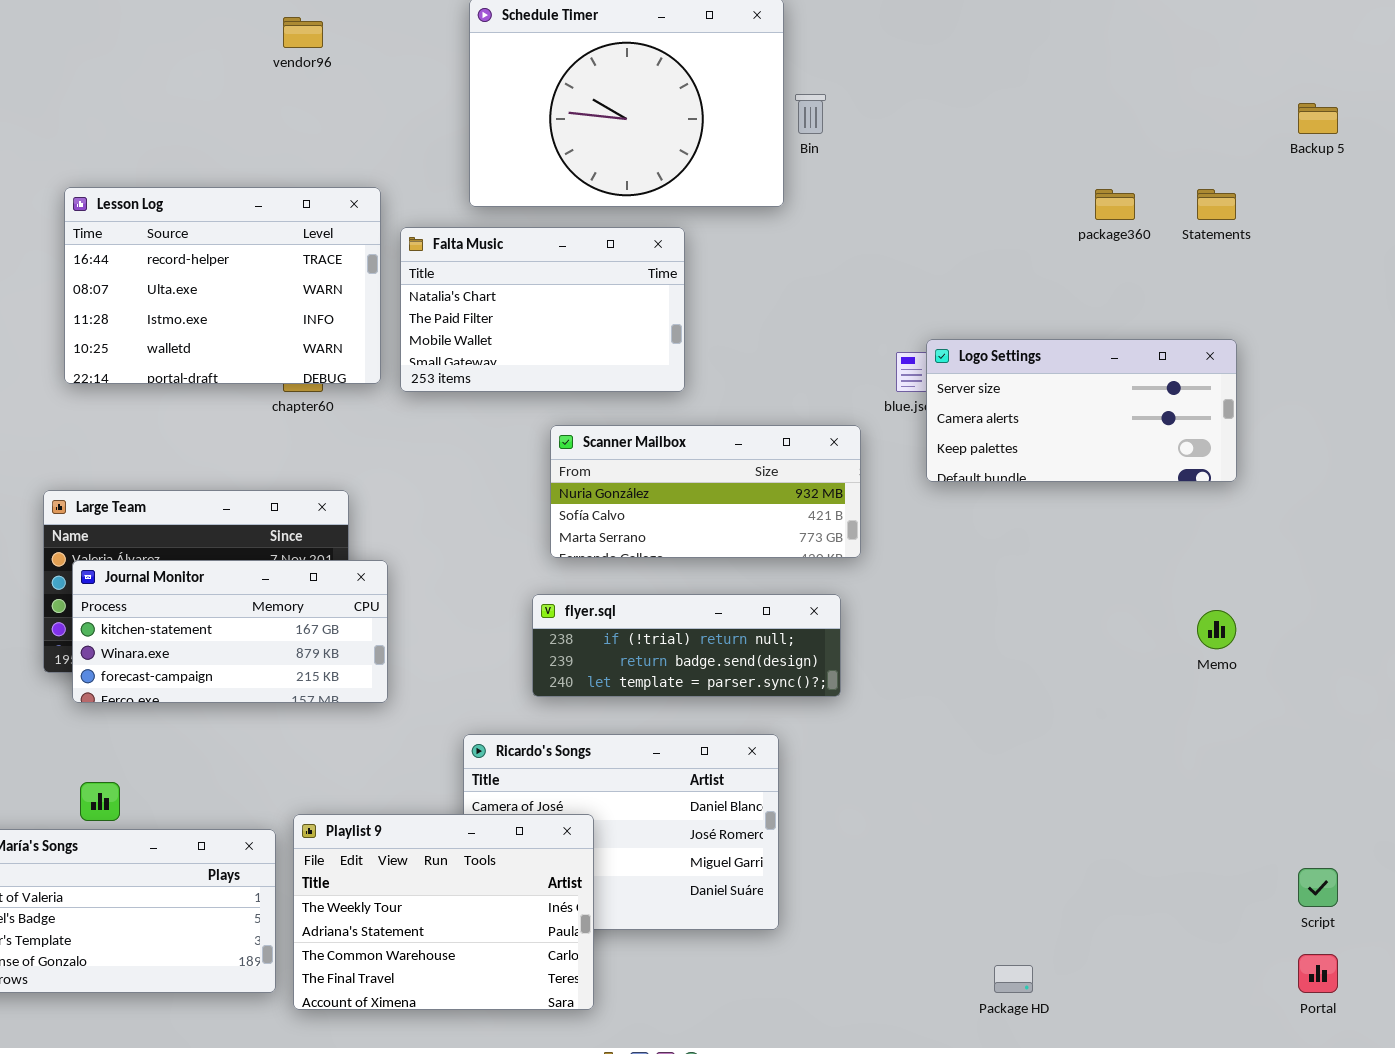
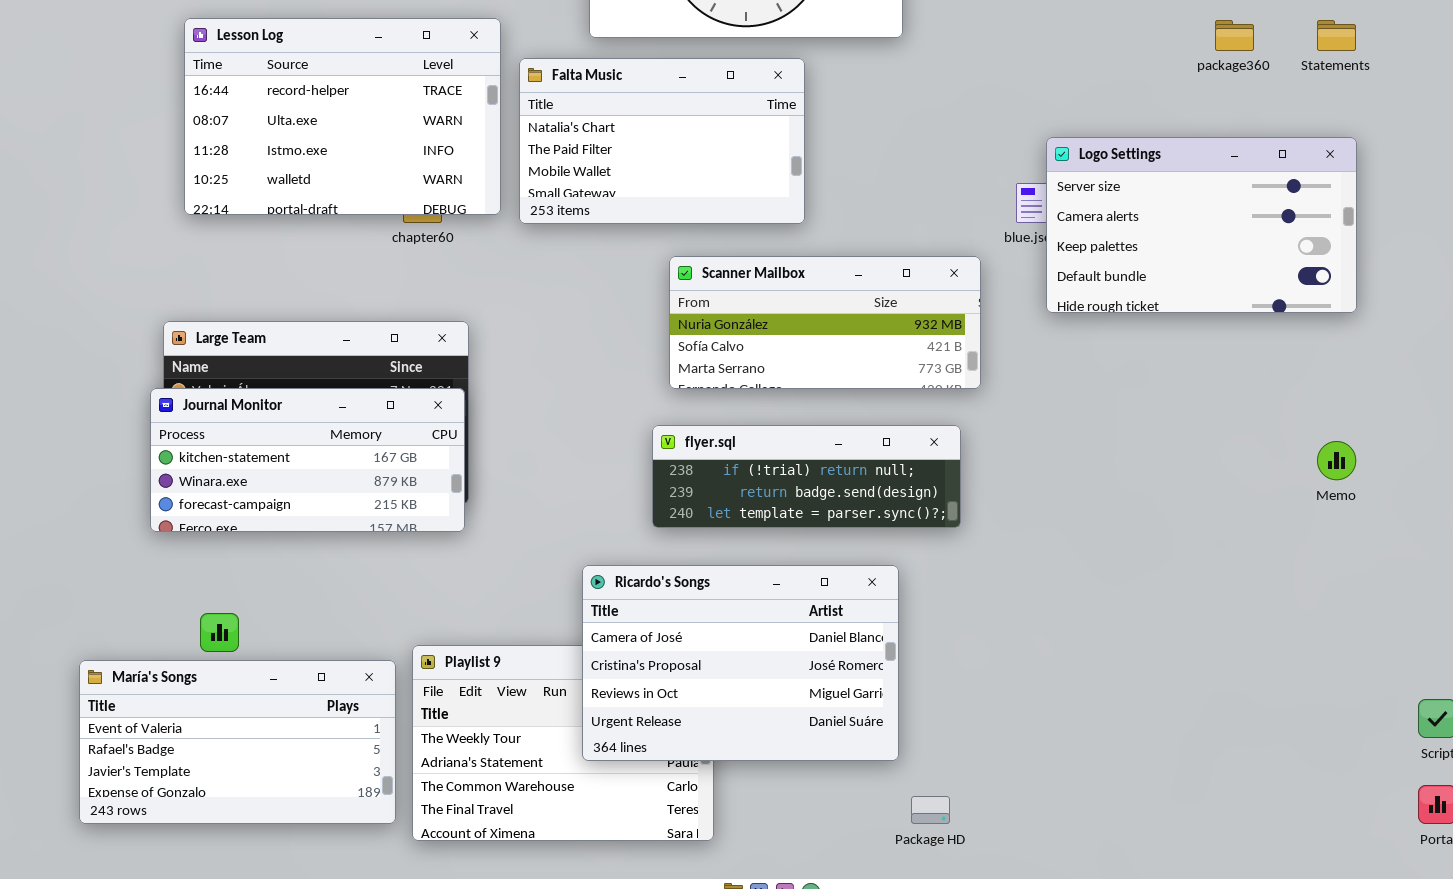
Logo Settings: [926,339,1237,482] -> [1046,137,1357,313], resized
Journal Monitor: [72,560,388,703] -> [150,388,465,532], moved
Ricardo's Songs: [463,734,779,930] -> [582,565,899,761], raised
Package HD: [994,965,1033,993] -> [911,796,950,824], moved

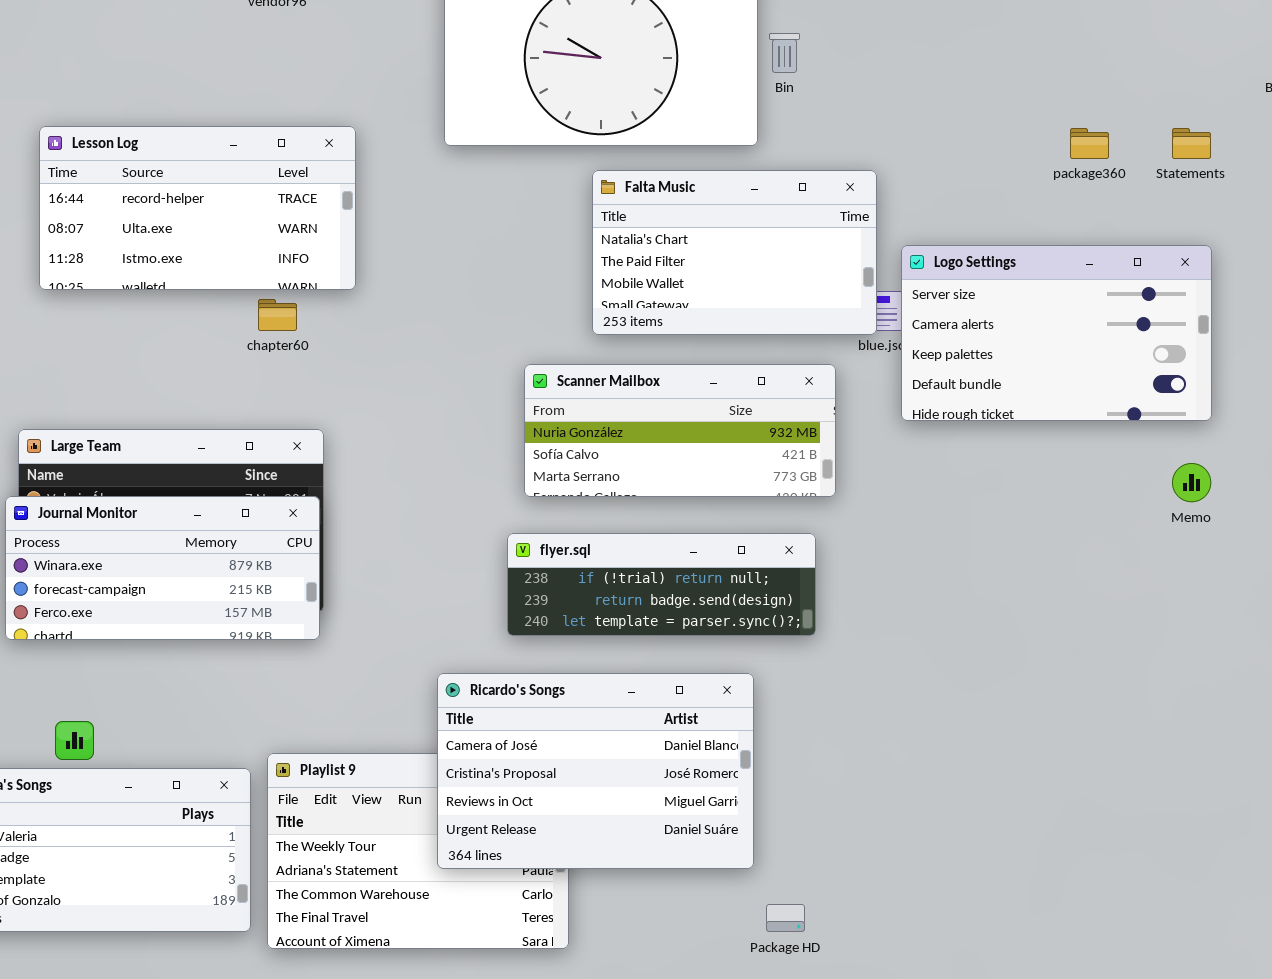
Lesson Log: [184,18,501,215] -> [39,126,356,290], resized
Falta Music: [519,58,805,224] -> [592,170,877,335], moved
Journal Monitor: [150,388,465,532] -> [5,496,320,640], scrolled down 1 row
Memo: [1317,441,1356,480] -> [1172,463,1211,502], moved

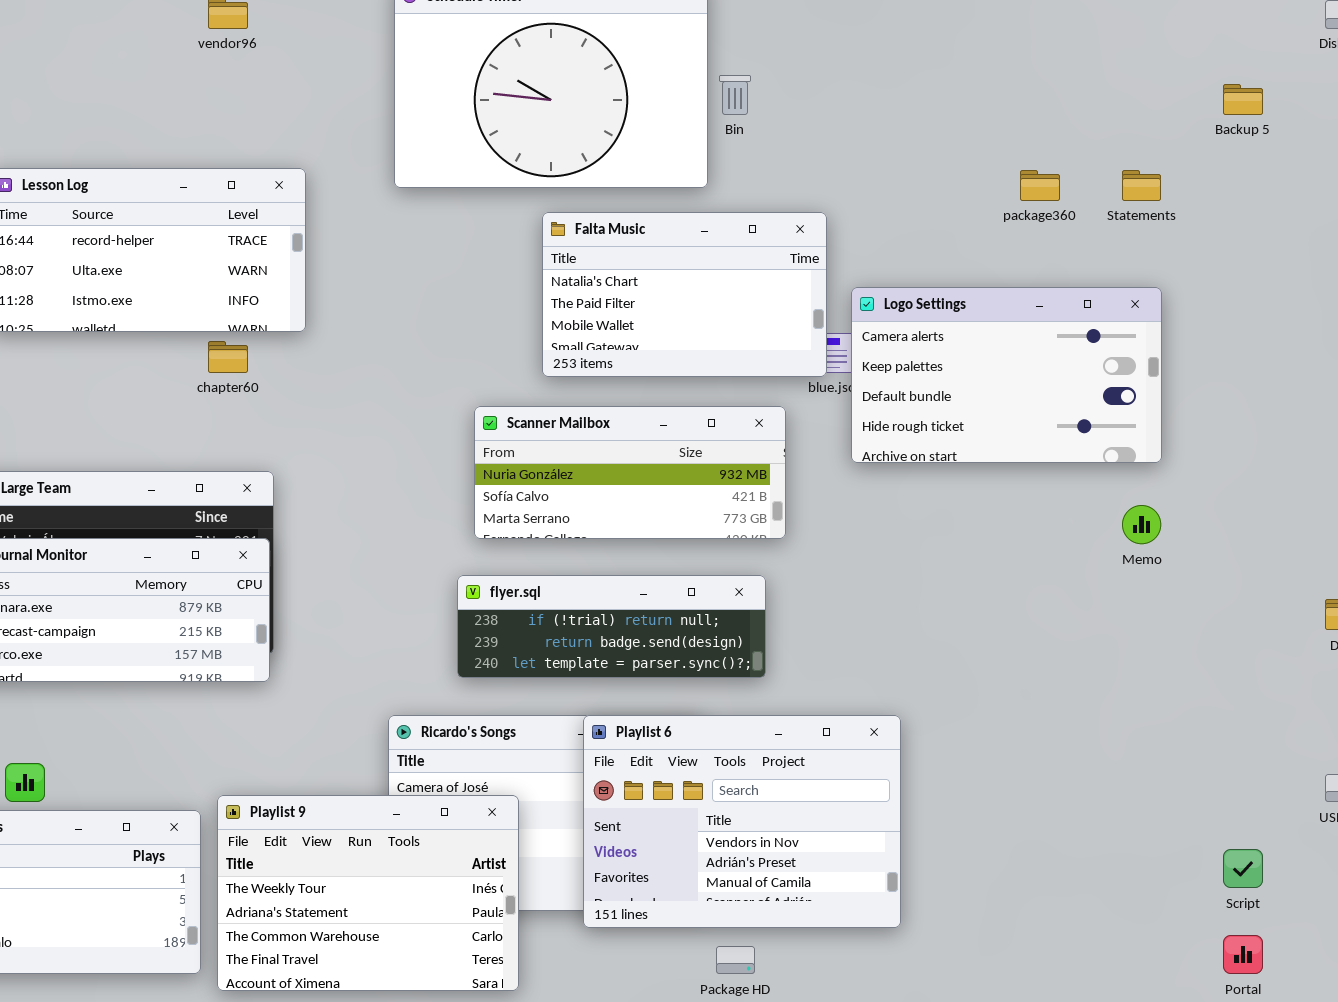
Logo Settings: [901,245,1212,421] -> [851,287,1162,463], scrolled down 1 row
Playlist 6: none -> [583,715,901,928], opened
Playlist 9: [267,753,569,949] -> [217,795,519,991], raised

